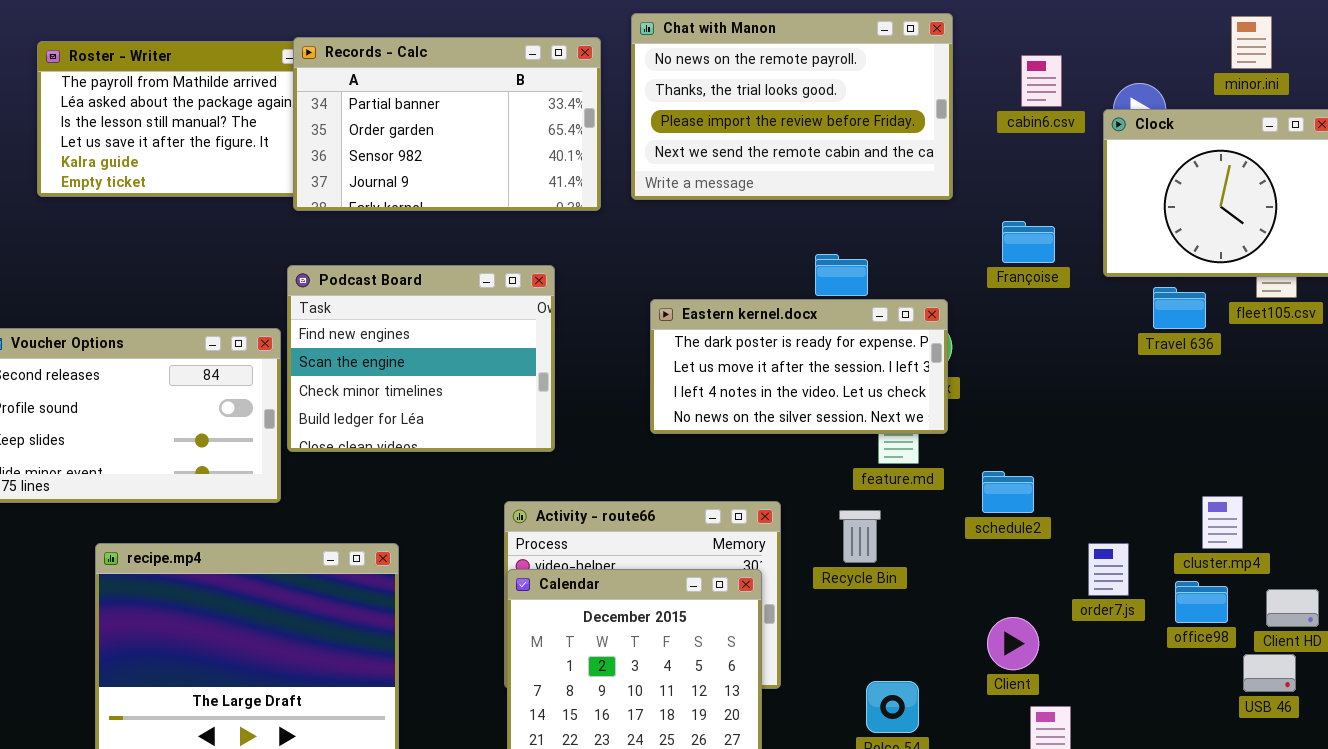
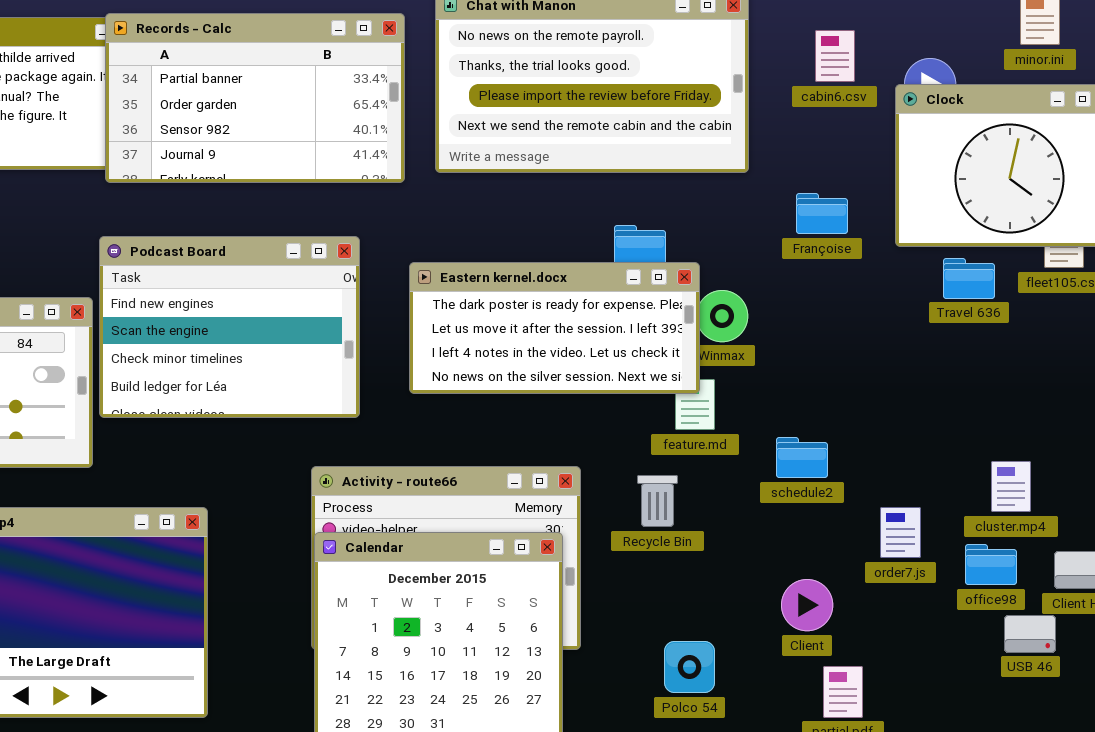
Eastern kernel.docx: [650,299,948,434] -> [409,262,700,394], moved
USB 46: [1243,654,1296,692] -> [1004,615,1056,653], moved

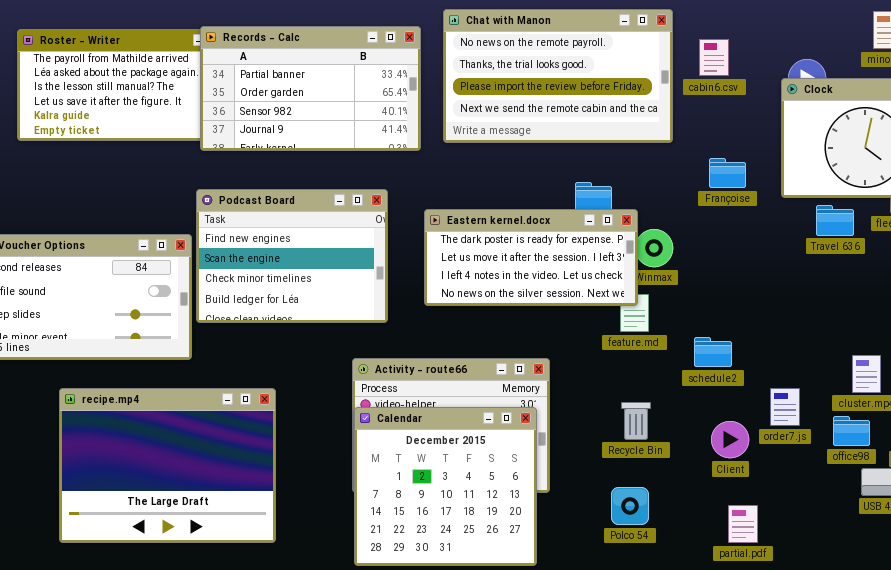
cabin6.csv: [815,30,855,82] -> [699,39,729,76], moved
Recycle Bin: [637,475,678,527] -> [621,402,651,440], moved
Client: [781,579,833,631] -> [711,421,749,458], moved

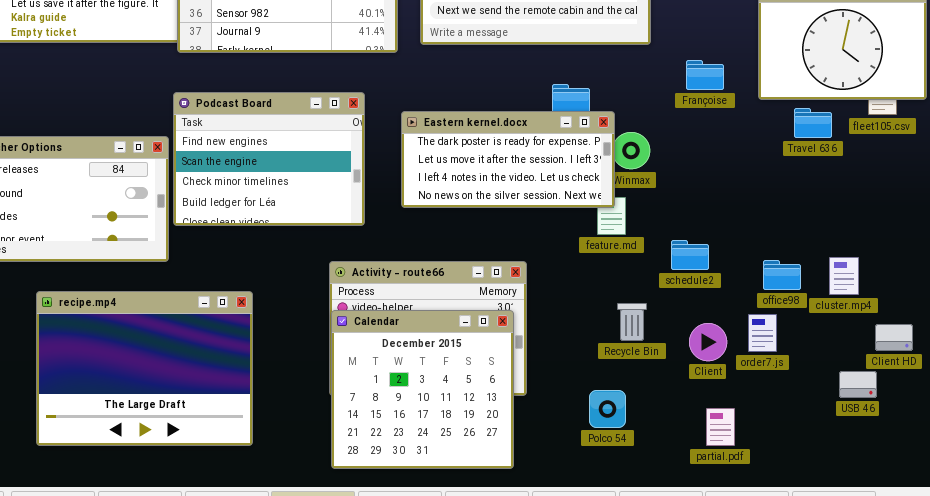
order7.js: [770,388,800,426] -> [748,314,777,352], moved
Recycle Bin: [621,402,651,440] -> [617,303,647,341], moved
office98: [833,416,870,446] -> [763,260,801,290], moved

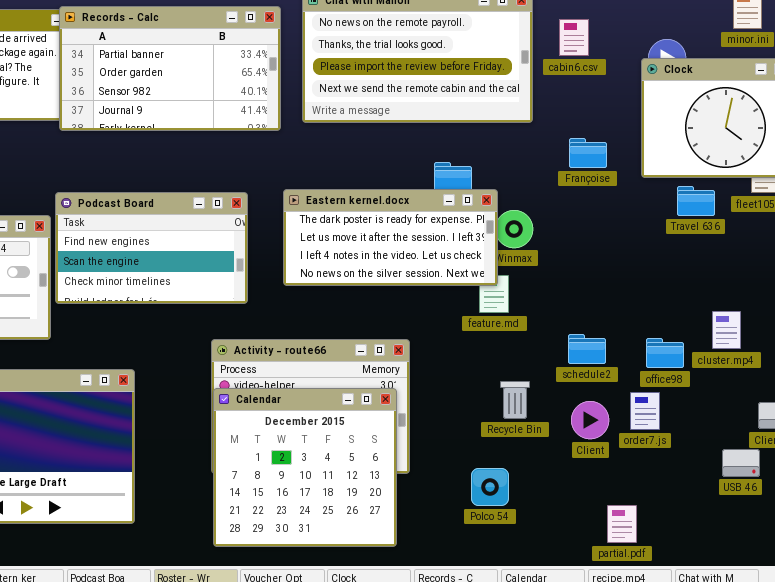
Podcast Board: [173,92,365,226] -> [55,192,248,304], resized
schedule2: [671,240,709,270] -> [568,334,606,364], moved
cluster.mp4: [829,257,859,295] -> [712,311,741,349], moved
partial.pdf: [706,408,735,446] -> [607,505,637,543], moved

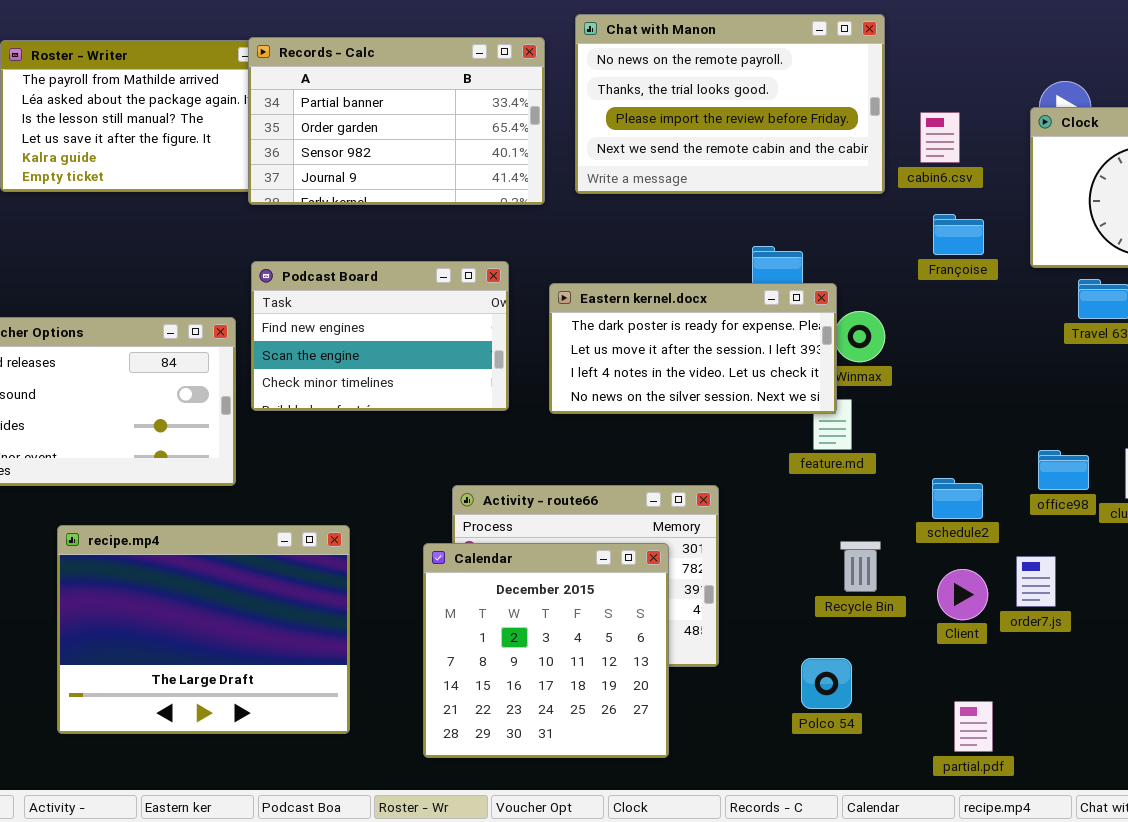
cabin6.csv: [559,19,589,56] -> [920,112,960,163], moved
Podcast Board: [55,192,248,304] -> [251,261,509,411], moved
office98: [646,338,684,368] -> [1038,450,1089,490], moved
Calendar: [213,388,397,547] -> [423,543,669,758], moved
partial.pdf: [607,505,637,543] -> [954,701,993,752], moved

